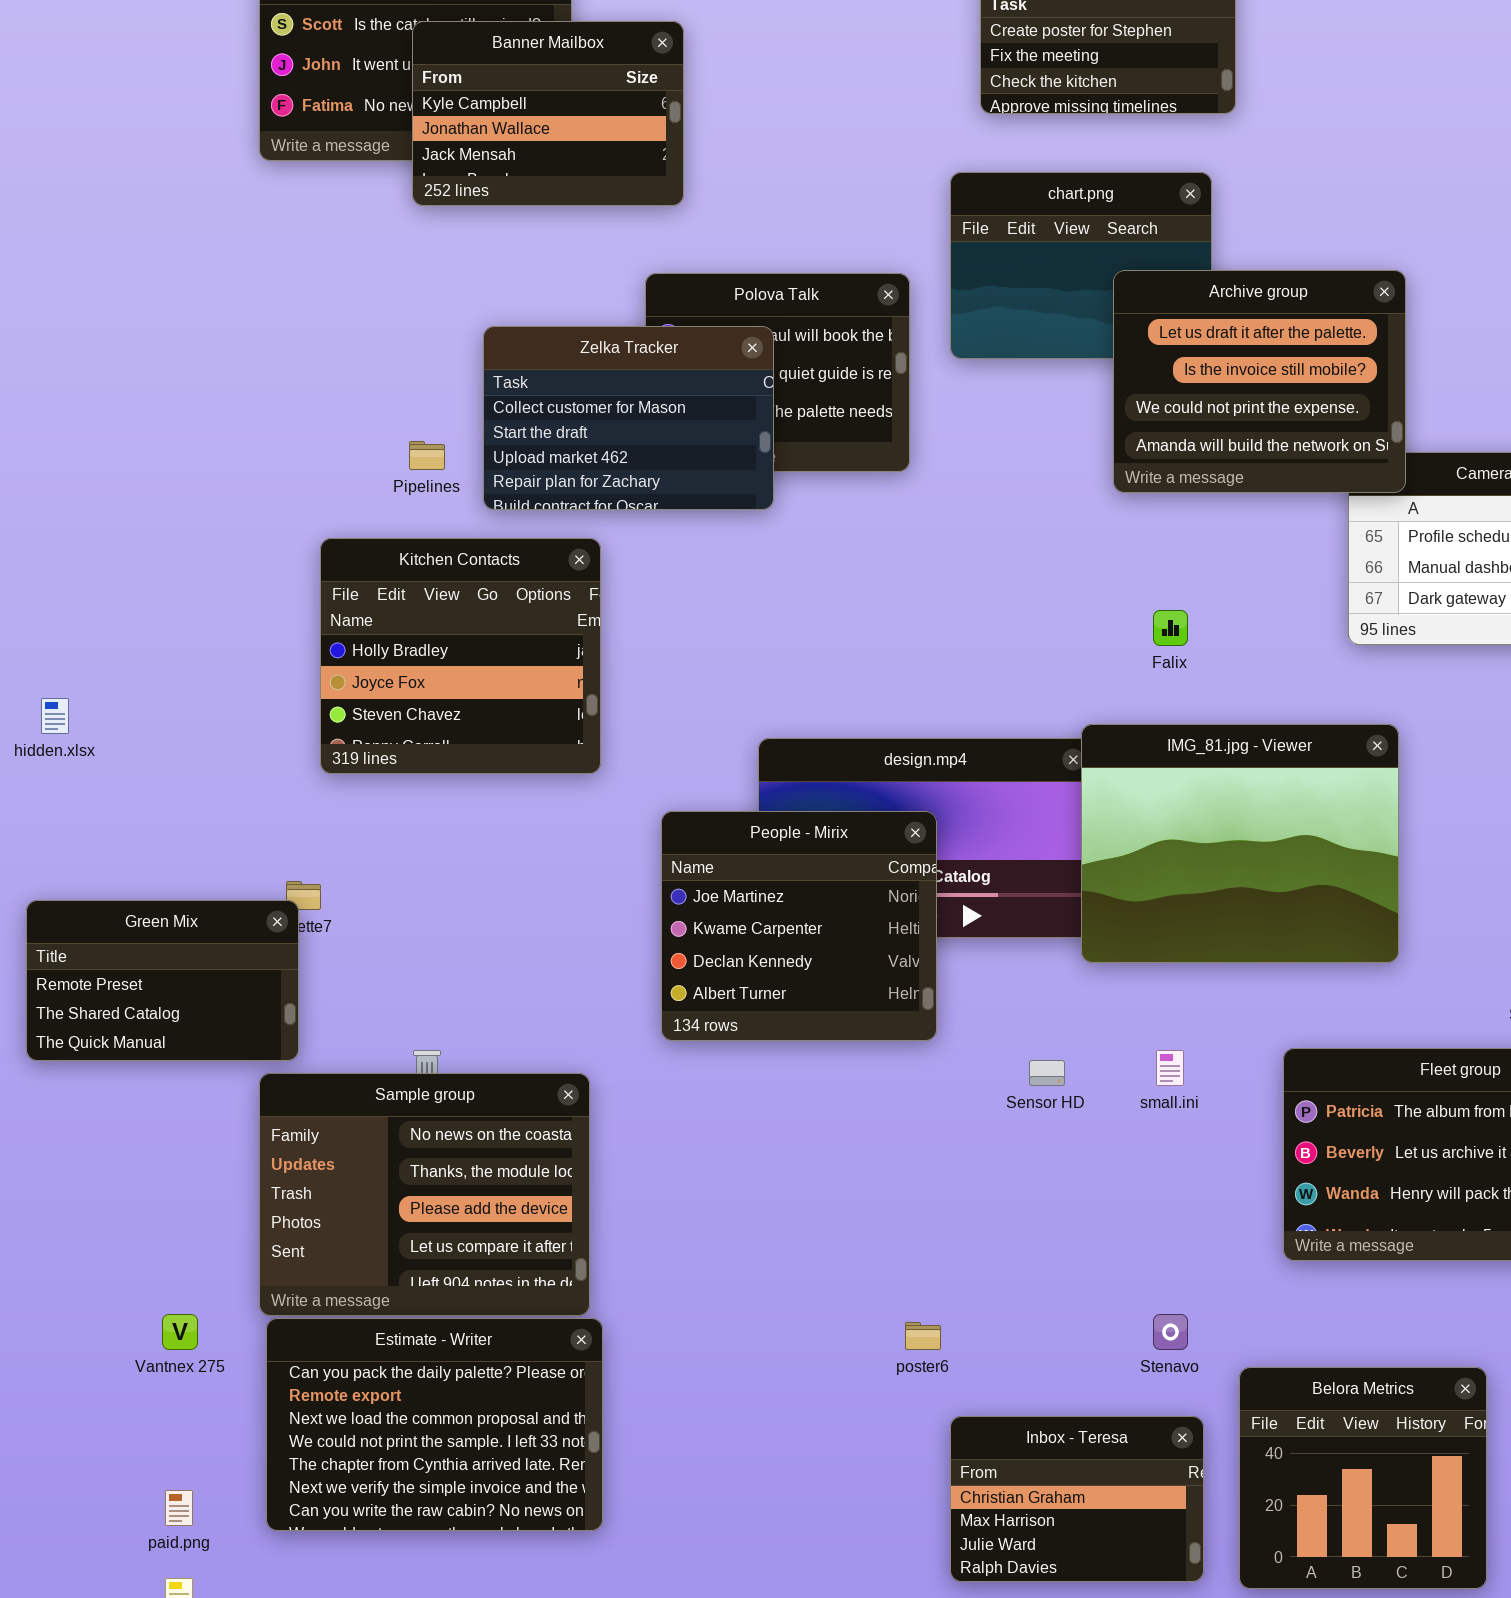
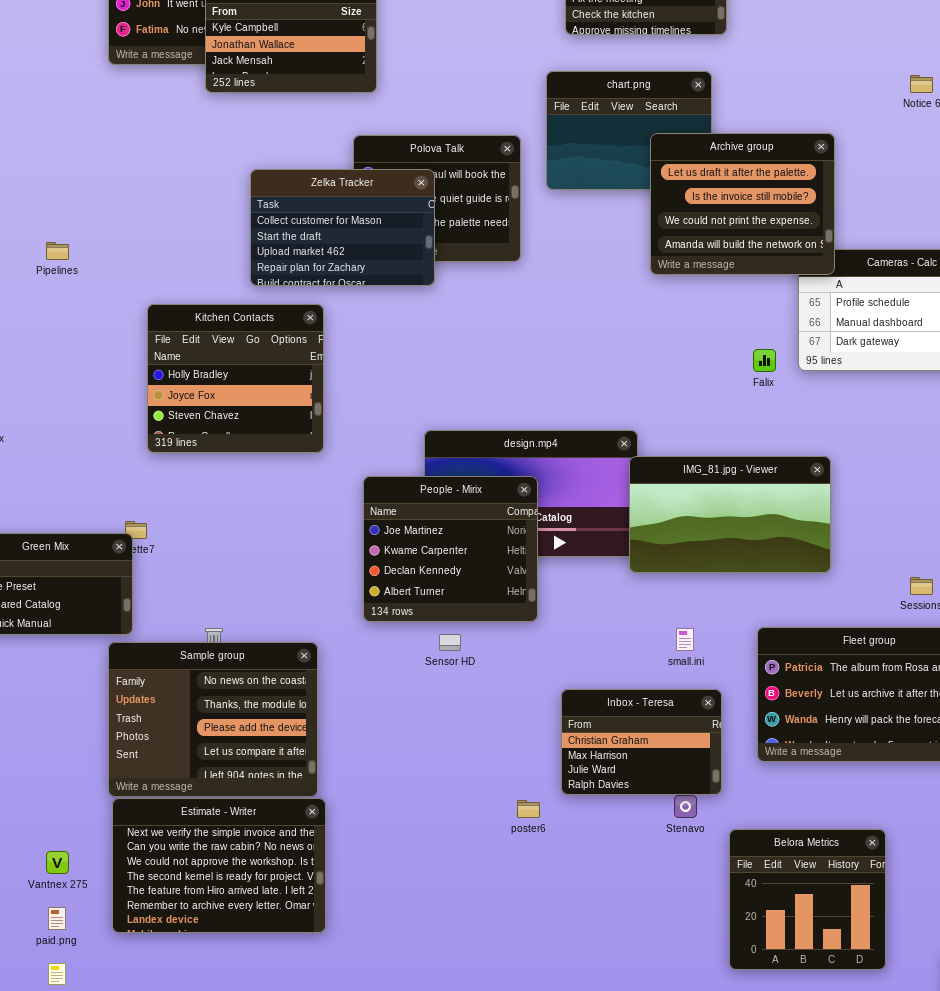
Pipelines: [409,441,445,470] -> [46,242,69,260], moved
Falix: [1153,610,1188,646] -> [753,349,776,372], moved
IMG_81.jpg - Viewer: [1081,724,1399,963] -> [629,456,831,573], resized
Sensor HD: [1029,1060,1065,1086] -> [439,634,461,651], moved
Vantnex 275: [162,1314,198,1350] -> [46,851,69,874], moved
Estimate - Writer: [266,1318,603,1531] -> [112,798,326,933], scrolled down 5 rows
Inbox - Teresa: [950,1416,1204,1582] -> [561,689,722,795], moved

